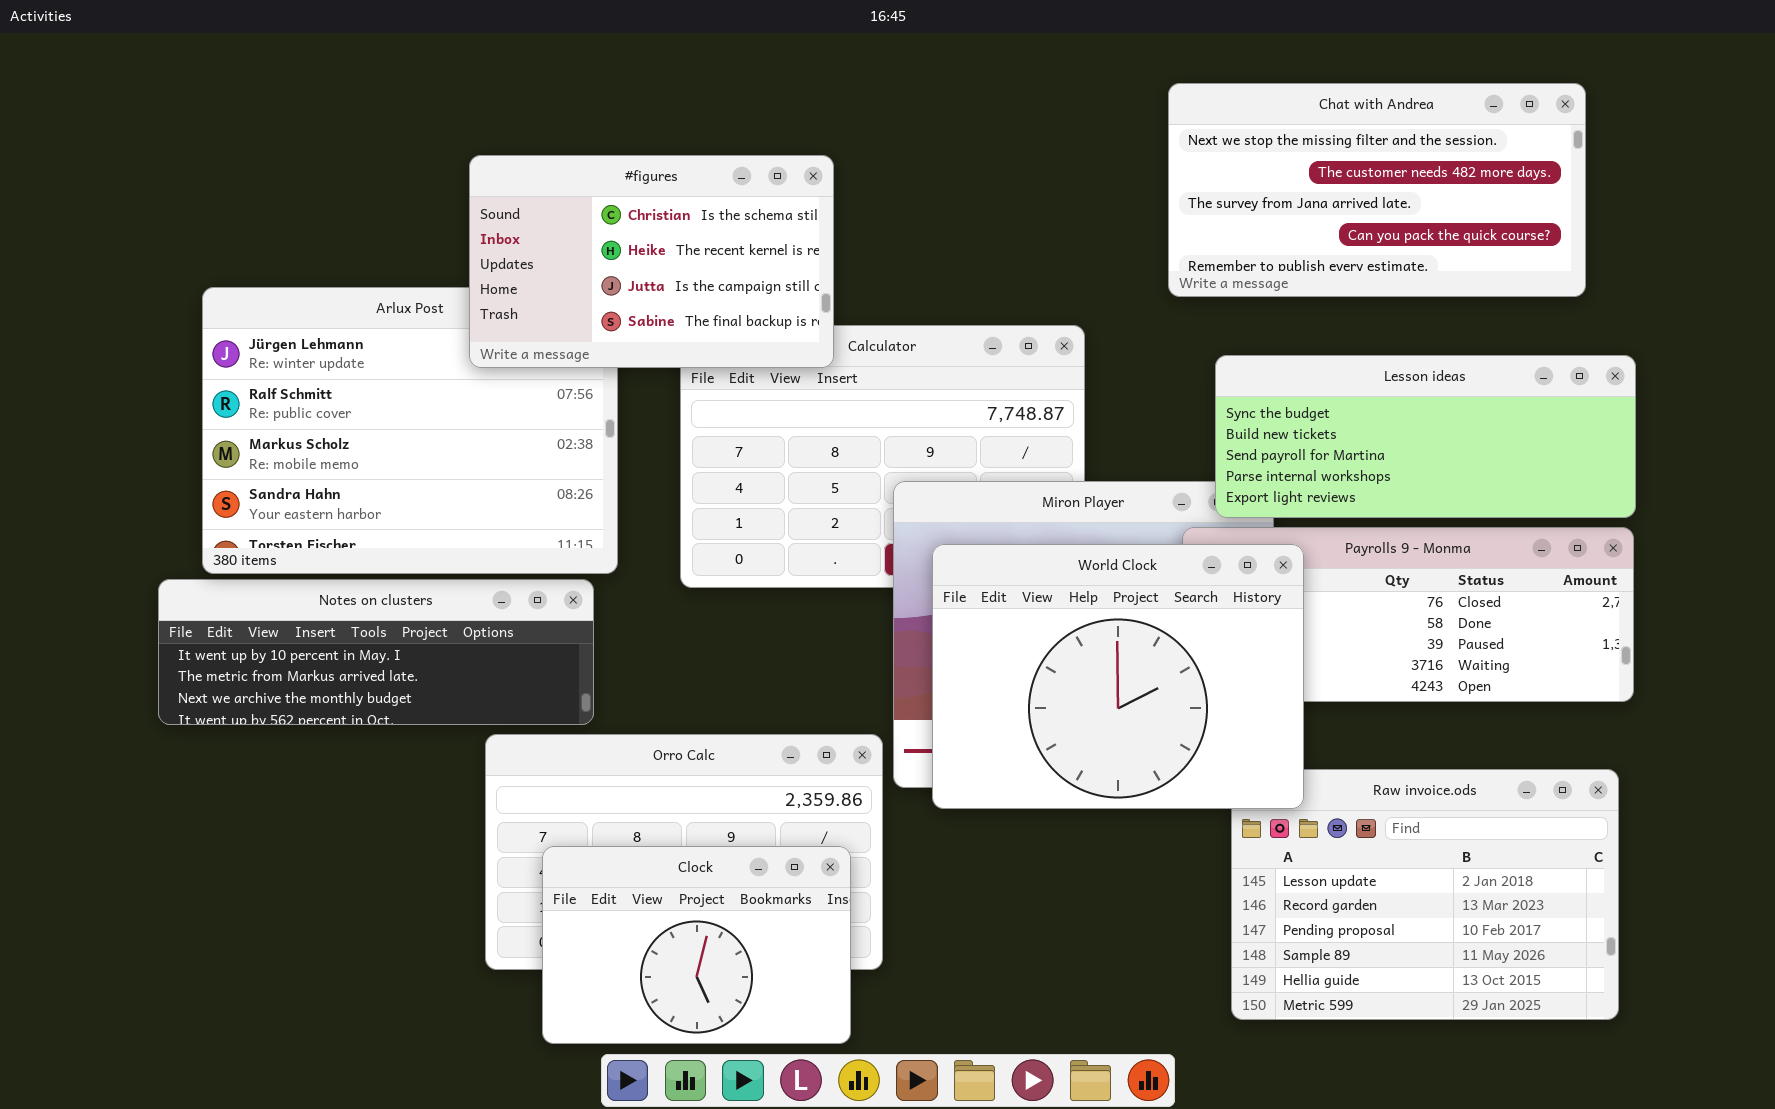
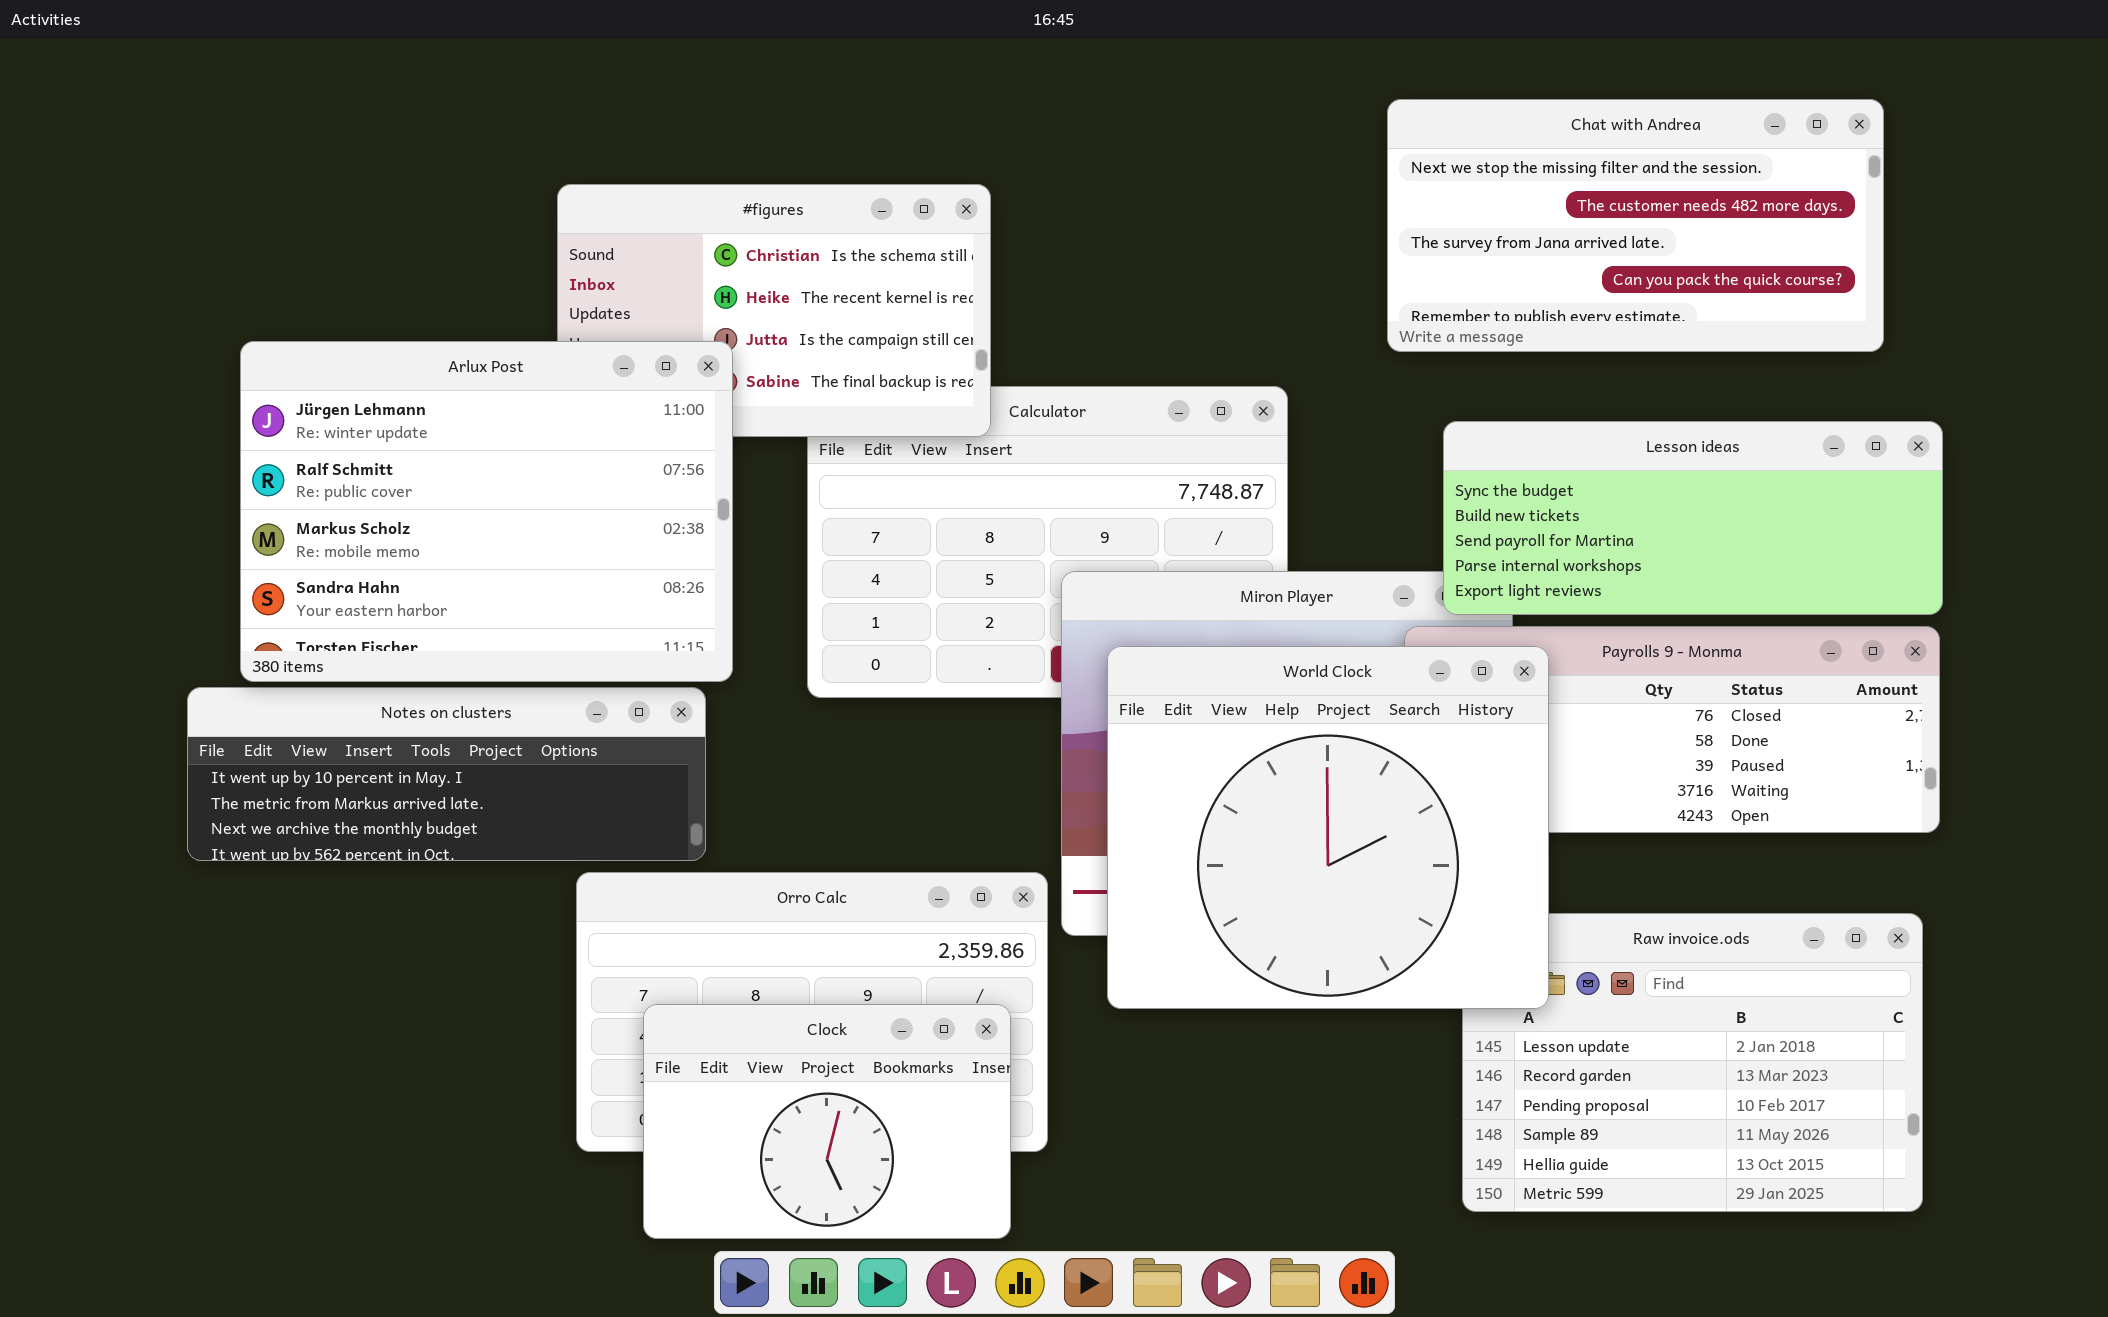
Arlux Post: [202,287,618,574] -> [240,341,733,682], raised
World Clock: [932,544,1304,809] -> [1107,646,1549,1009], resized

